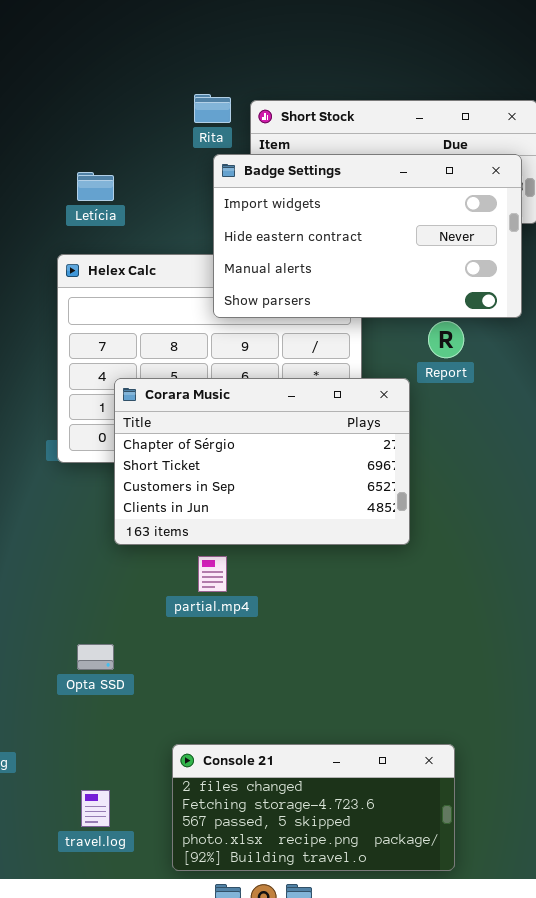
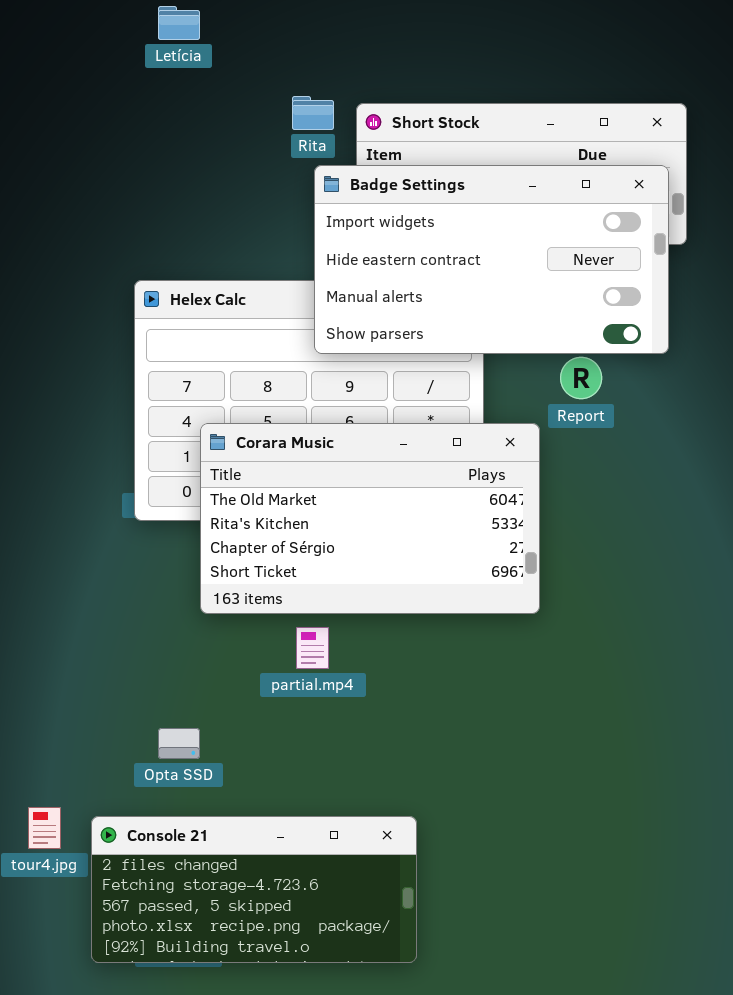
Letícia: [77,172,114,201] -> [158,6,200,40], moved
Corara Music: [114,378,410,545] -> [200,423,540,614], scrolled up 2 rows
Console 21: [172,744,455,871] -> [91,816,417,963], moved

